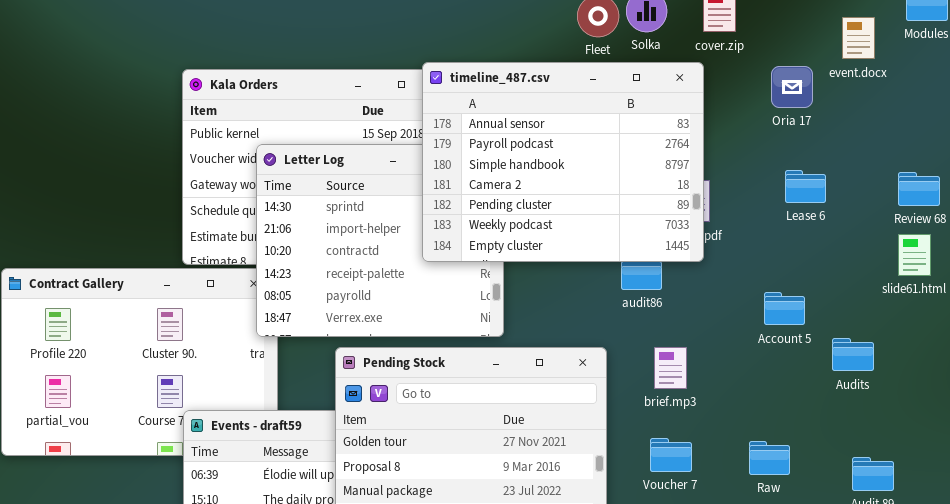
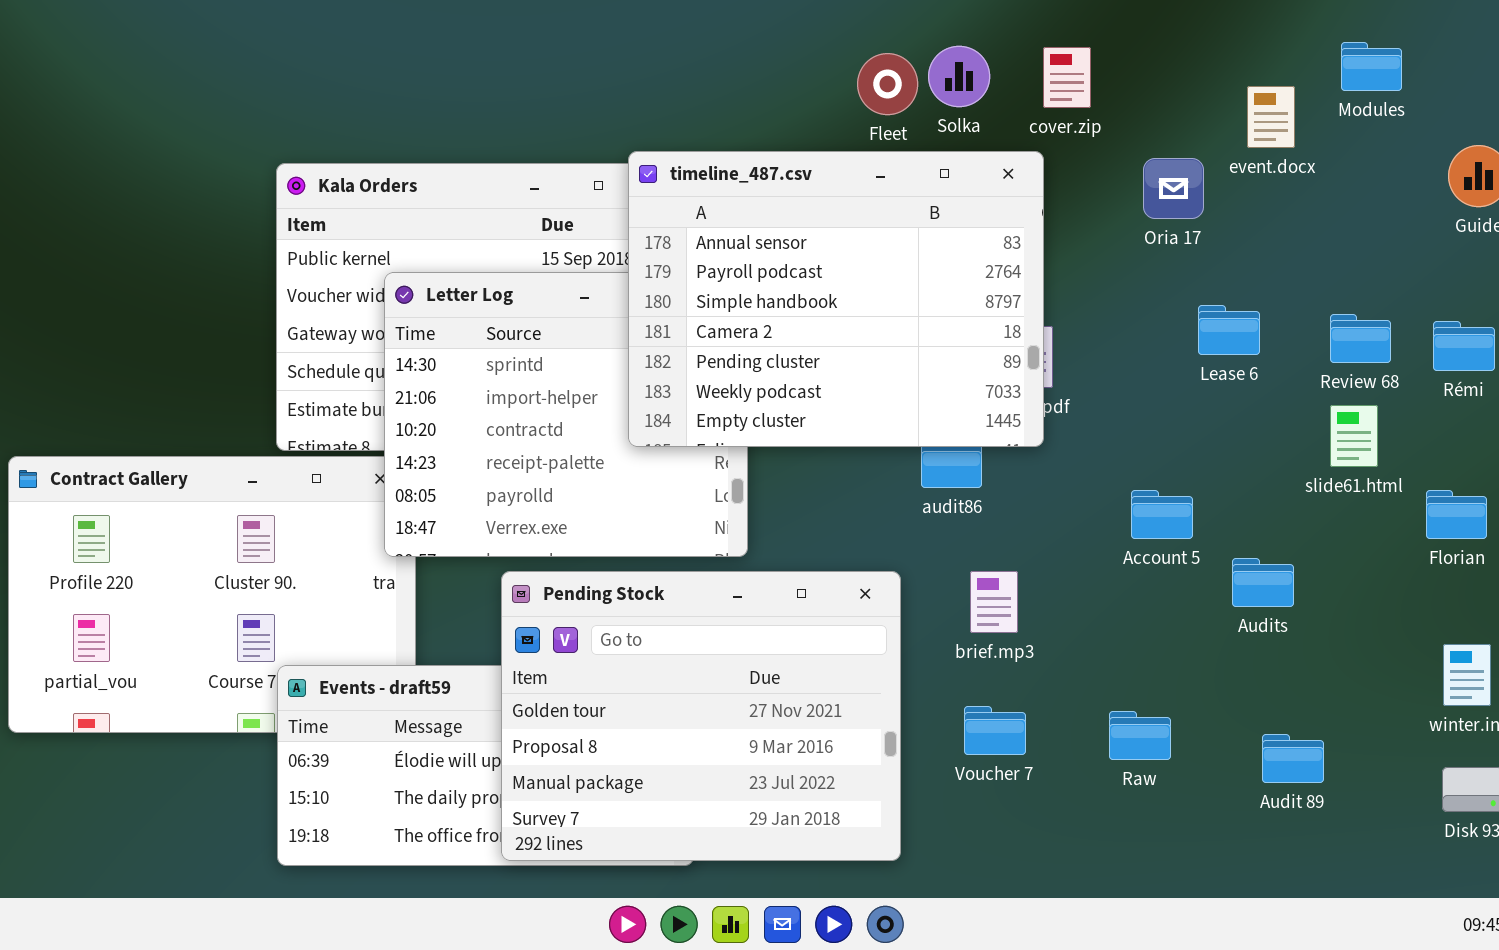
Lease 6: [785,170,826,203] -> [1198,305,1260,355], moved

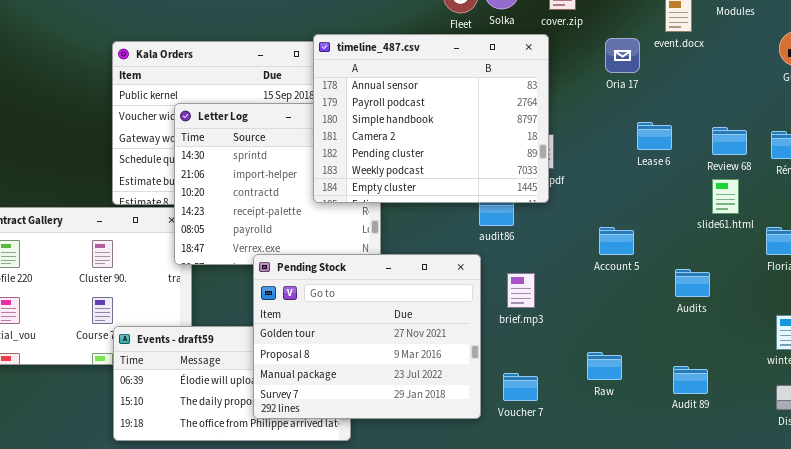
Audits: [1232,558,1294,607] -> [675,269,710,297], moved
Pending Stock: [501,571,901,861] -> [253,254,481,419], moved
Voucher 7: [964,706,1026,755] -> [503,373,538,401], moved

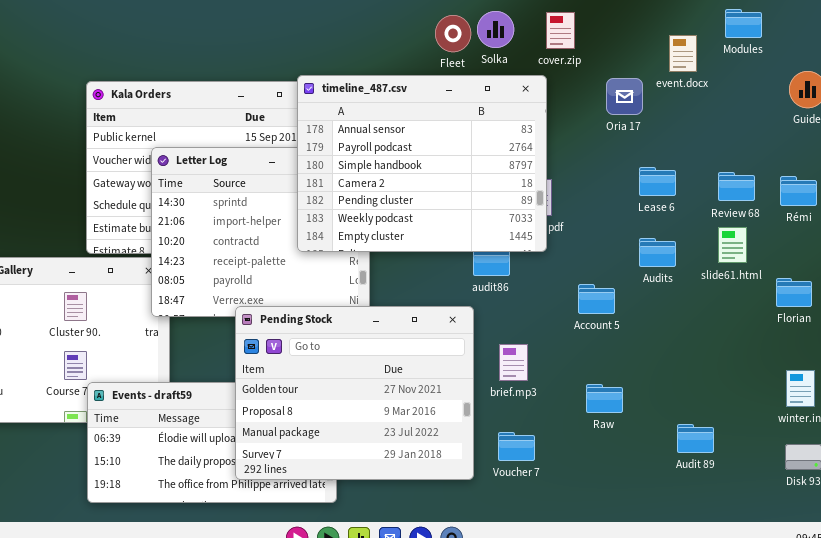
Account 5: [599,227,634,255] -> [578,284,615,314], moved
Audits: [675,269,710,297] -> [639,238,676,267], moved
brief.mp3: [507,273,535,308] -> [499,344,528,381], moved
Raw: [587,352,622,380] -> [586,384,623,413], moved

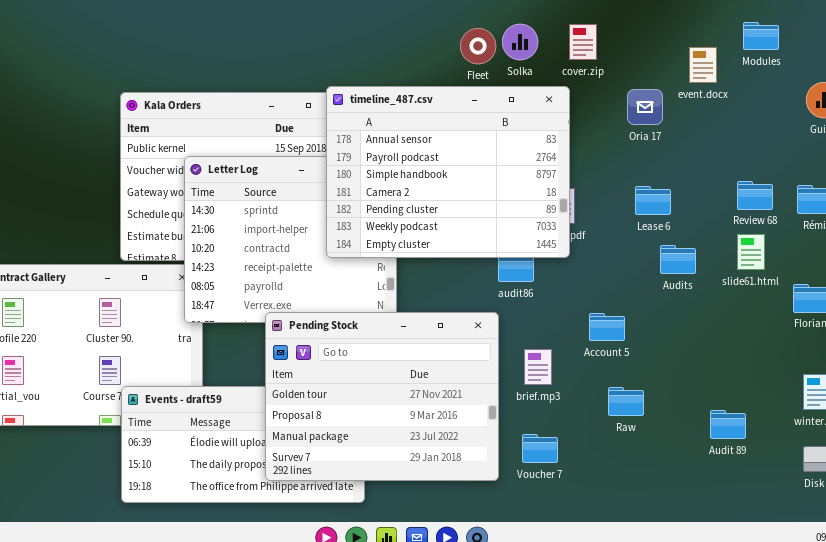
Lease 6: [639,167,676,196] -> [635,186,671,215], moved
Account 5: [578,284,615,314] -> [589,313,625,341], moved
Audit 89: [677,424,714,453] -> [710,410,746,439], moved

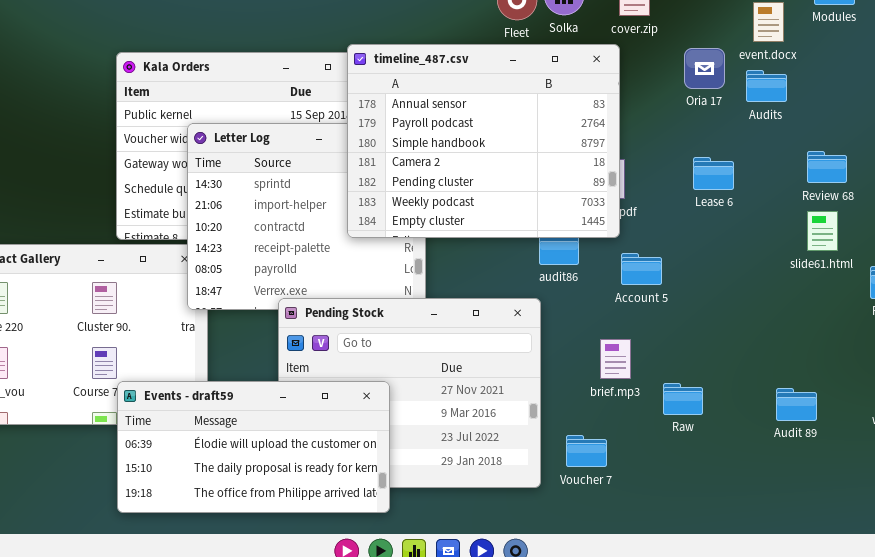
Audits: [660,245,696,274] -> [746,70,787,102], moved
Account 5: [589,313,625,341] -> [621,253,662,285], moved
brief.mp3: [524,349,552,385] -> [600,339,631,379], moved
Events - draft59: [121,386,365,503] -> [117,381,390,513], raised
Audit 89: [710,410,746,439] -> [776,388,817,421], moved

